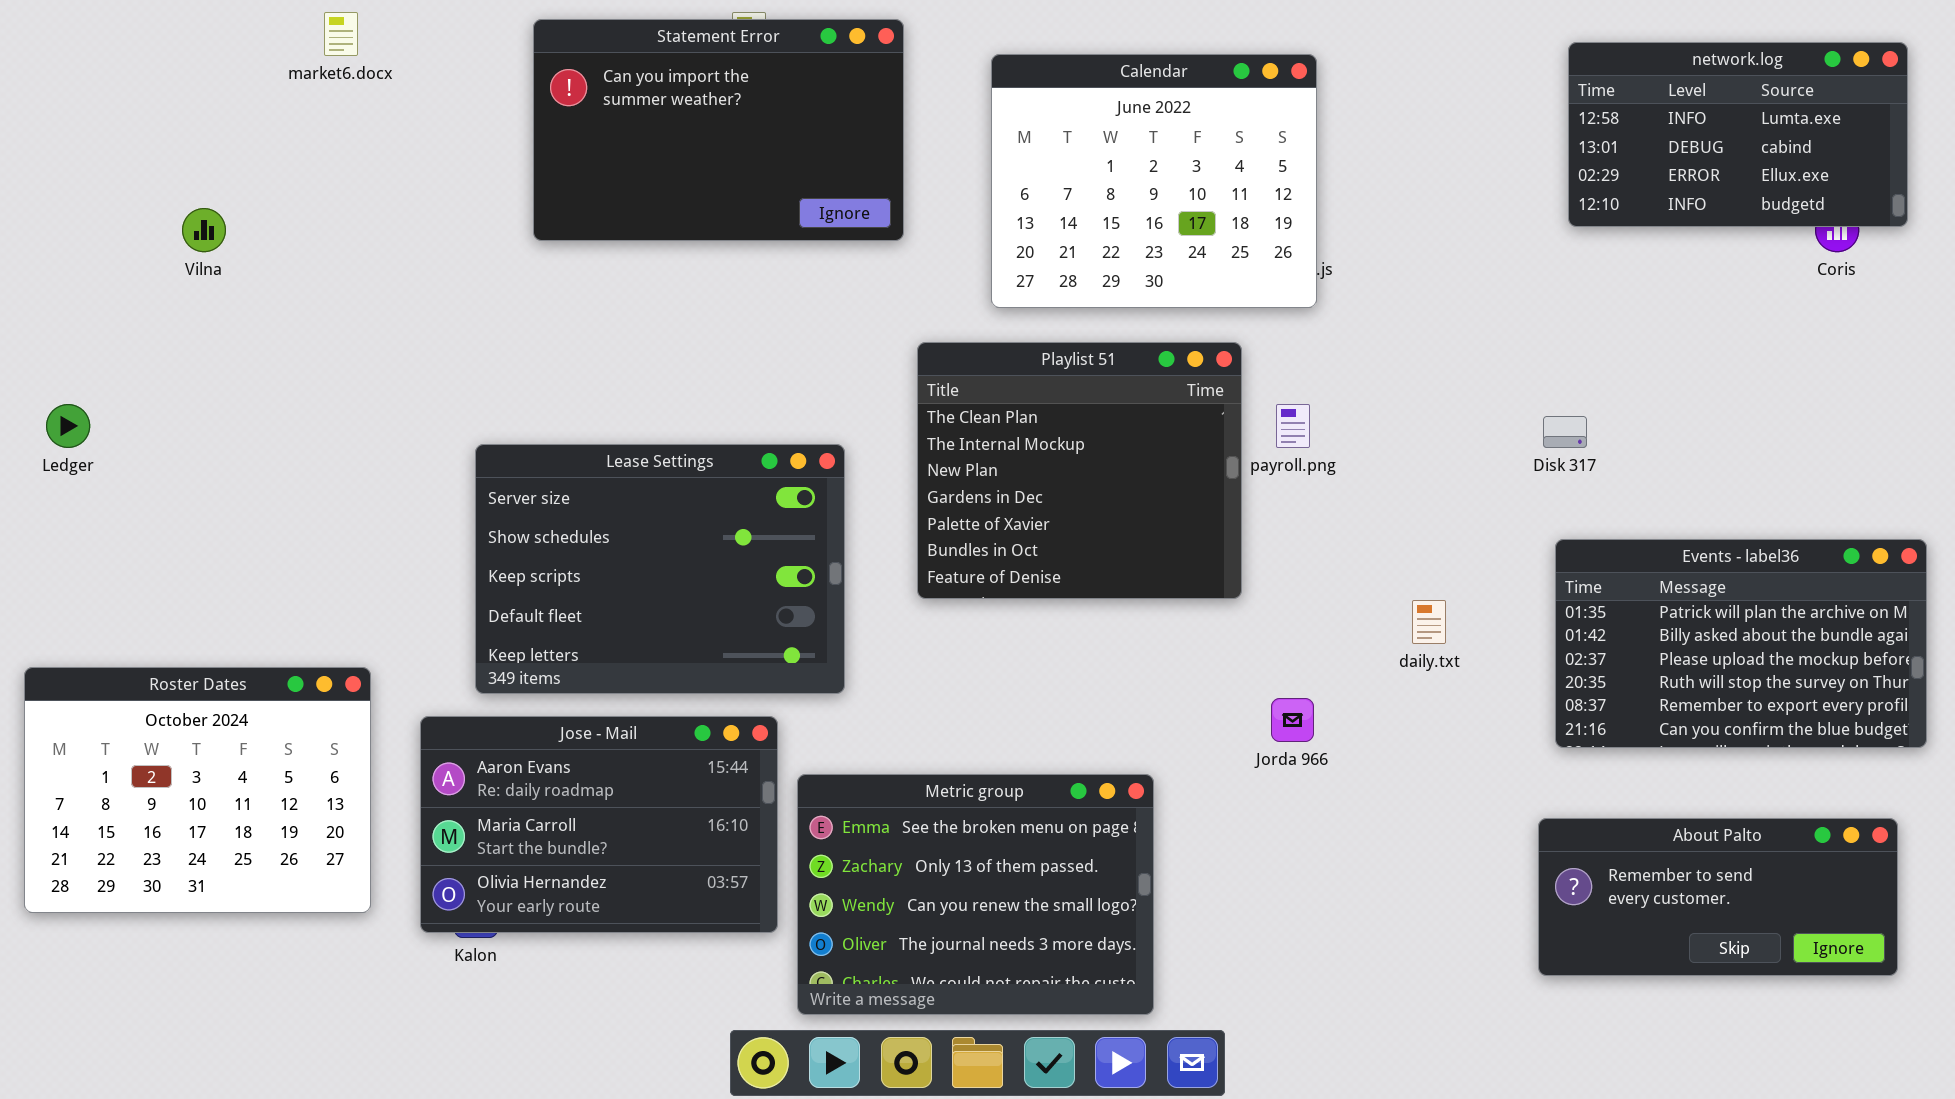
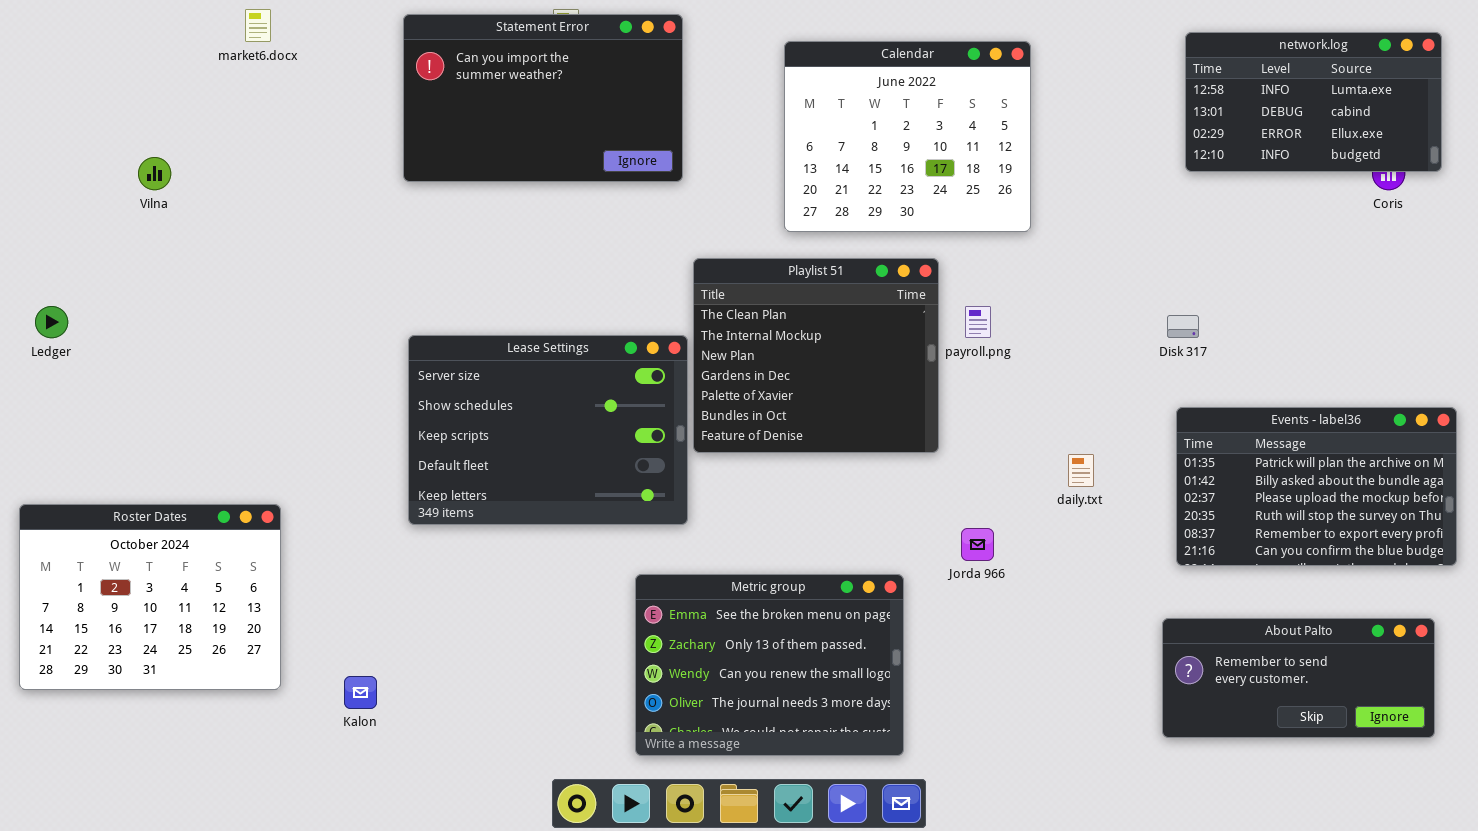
Calendar: [991,54,1317,308] -> [784,41,1031,232], moved
Lease Settings: [475,444,845,694] -> [408,335,688,525], moved
Jose - Mail: [420,716,778,933] -> none, closed
Metric group: [797,774,1154,1015] -> [635,574,904,756], moved

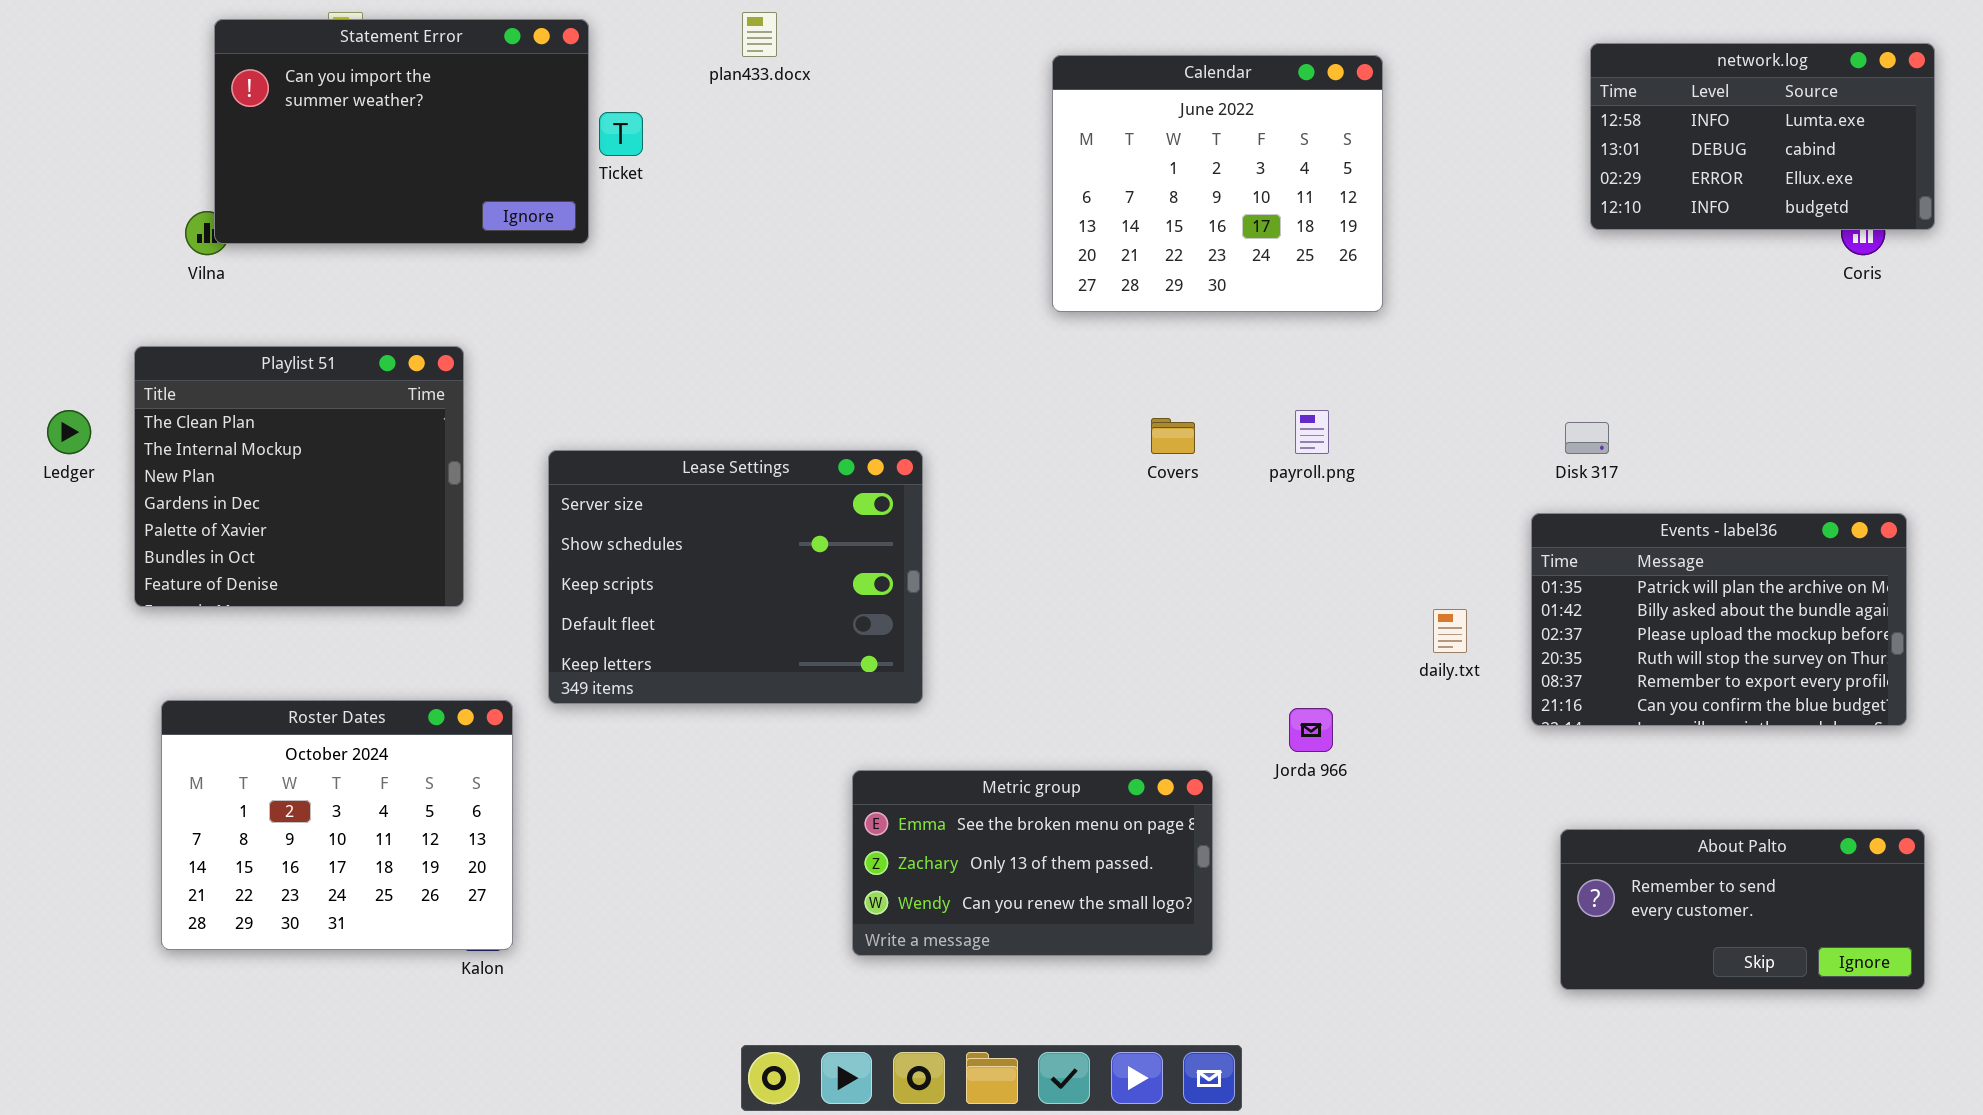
Statement Error: [403,14,683,182] -> [214,19,589,244], moved
Playlist 51: [693,258,939,453] -> [134,346,464,607], moved
Events - label36: [1176,407,1457,566] -> [1531,513,1907,726], moved
Roster Dates: [19,504,281,690] -> [161,700,513,950], moved
Metric group: [635,574,904,756] -> [852,770,1213,956], resized

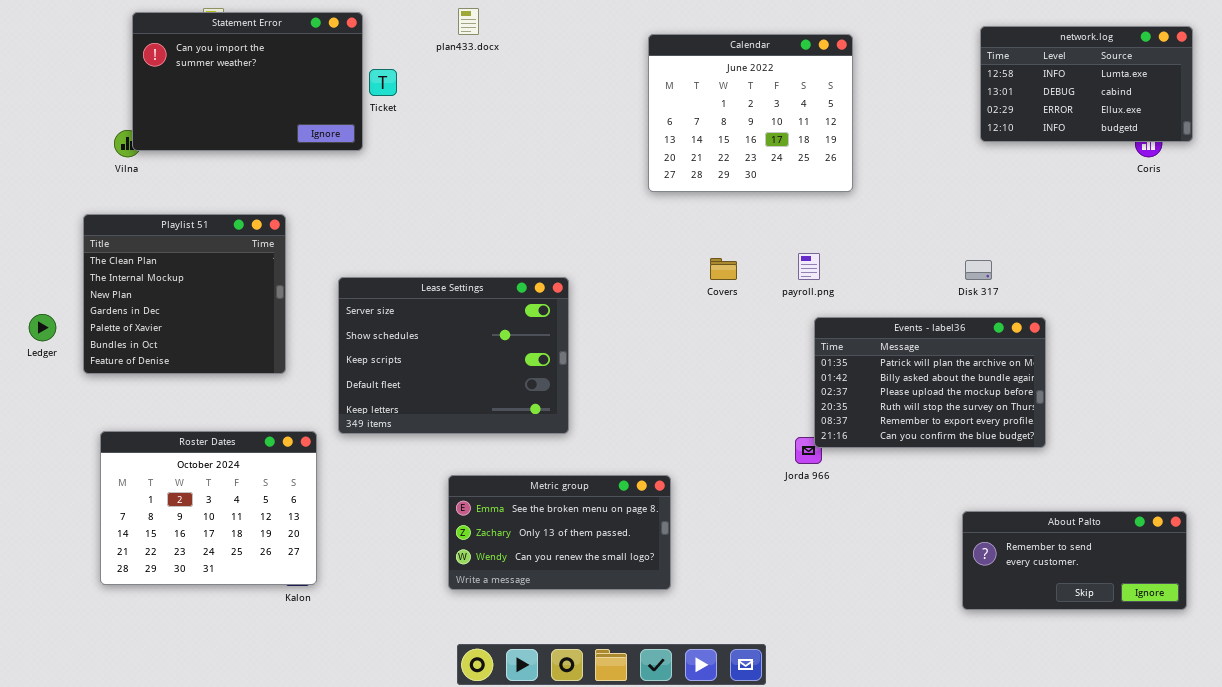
Ledger: [47,410,91,454] -> [29,314,56,341], moved
Events - label36: [1531,513,1907,726] -> [814,317,1046,448], moved
Metric group: [852,770,1213,956] -> [448,475,671,590], moved

